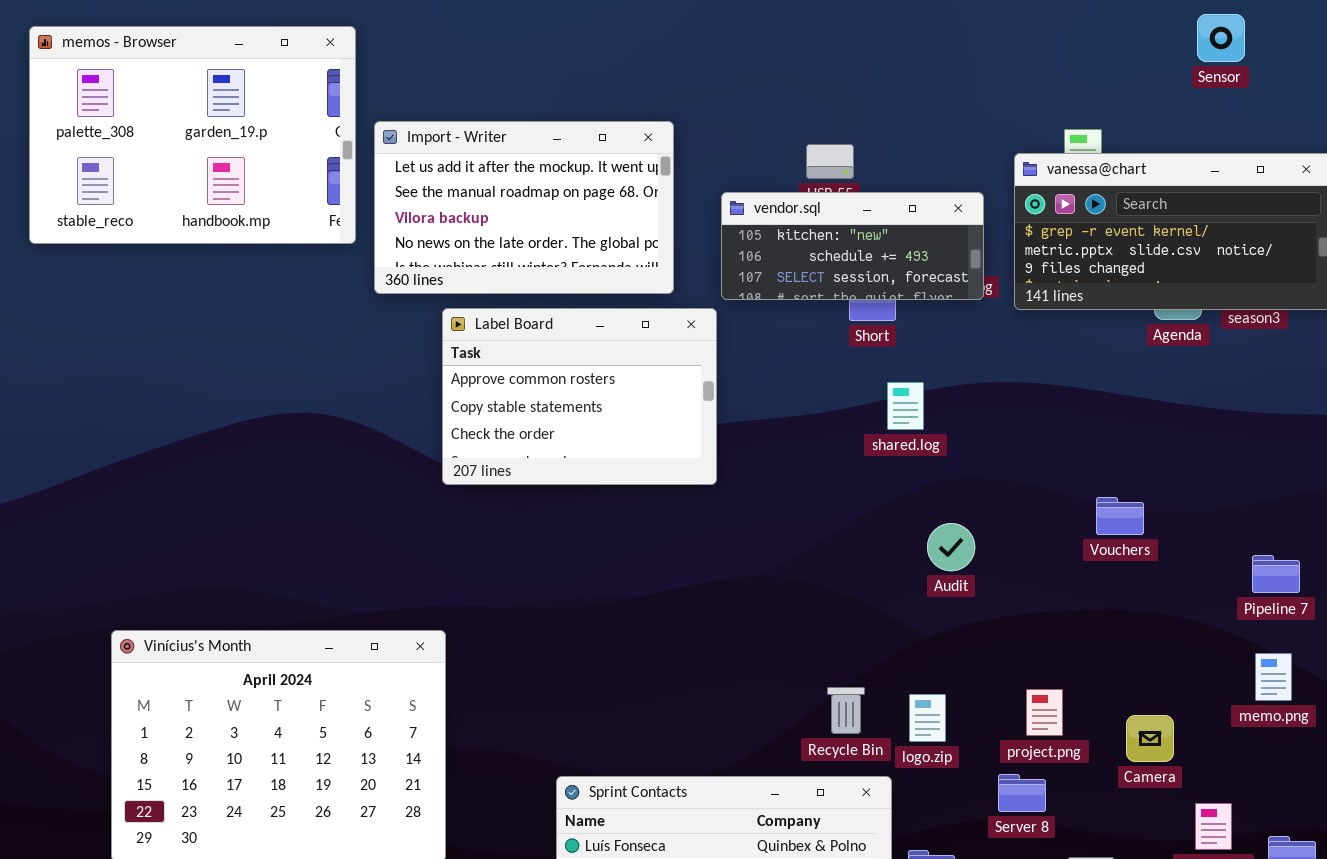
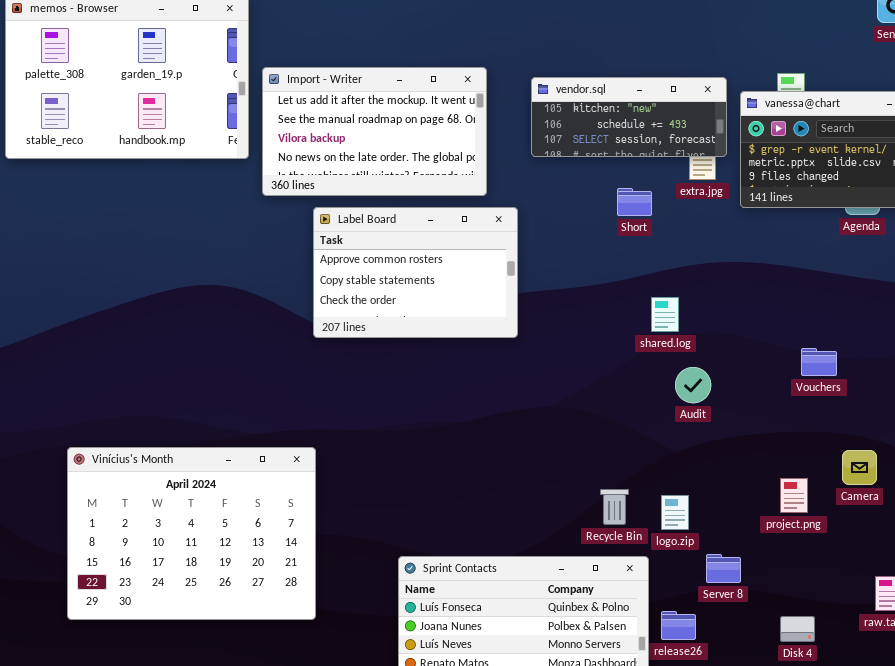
vendor.sql: [721,192,984,300] -> [531,77,727,157], moved
shared.log: [887,382,924,430] -> [651,297,679,332], moved
project.png: [1026,689,1063,736] -> [780,478,808,513], moved
Camera: [1126,715,1174,762] -> [842,450,877,485], moved
Server 8: [998,774,1046,812] -> [706,554,741,583], moved

